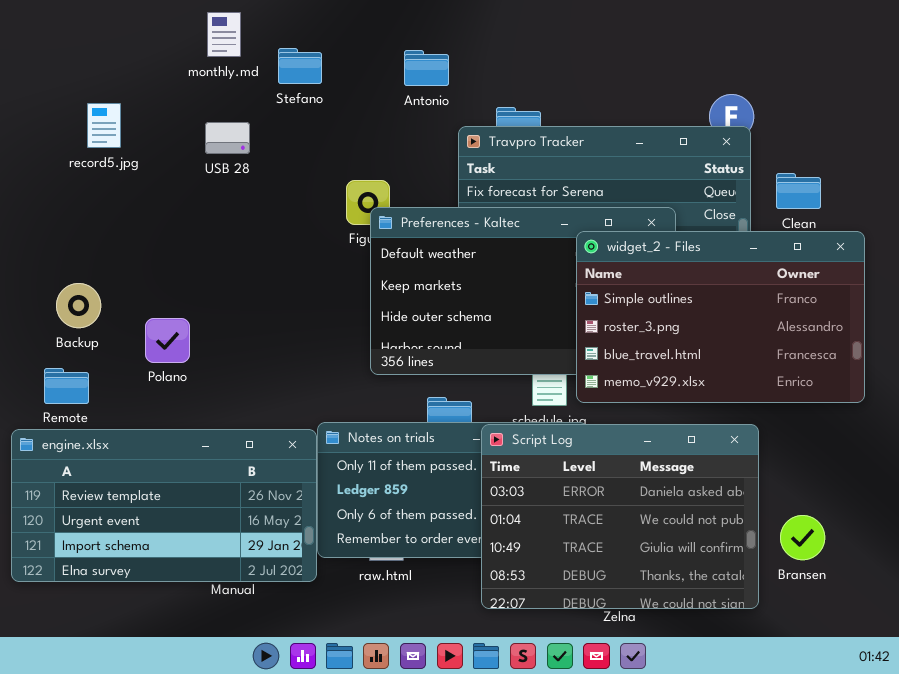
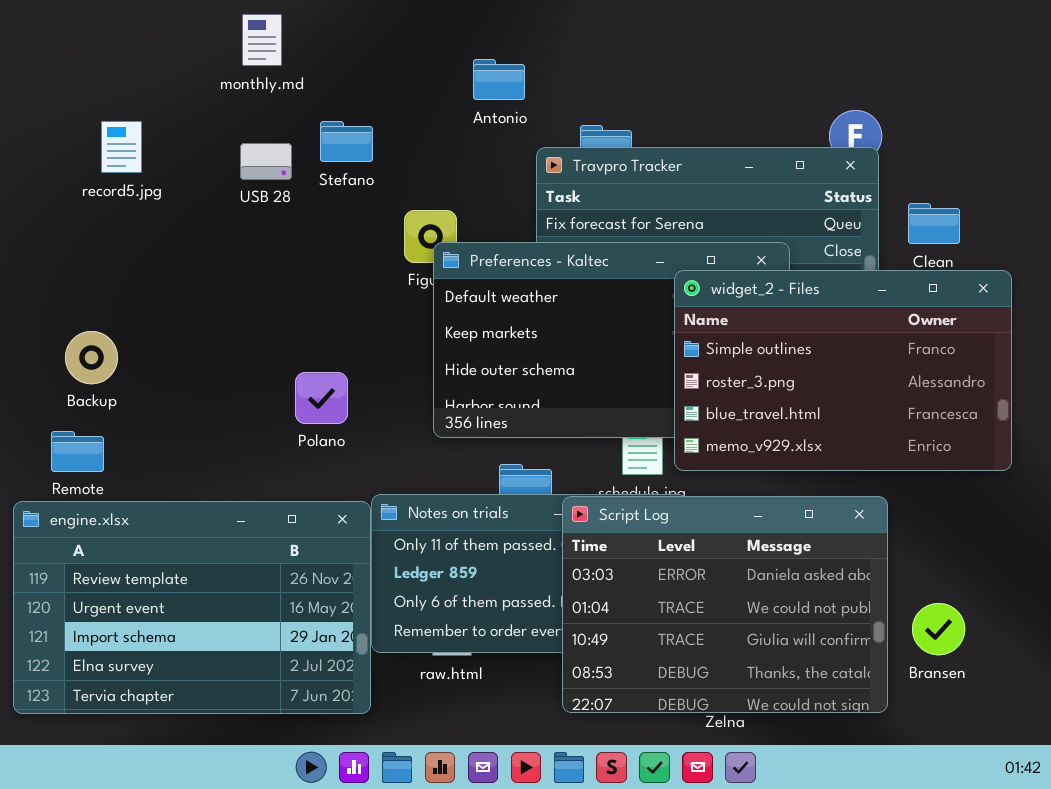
Stefano: [278,48,322,84] -> [320,121,373,162], moved
Polano: [145,318,190,363] -> [295,372,348,424], moved
engine.xlsx: [11,429,317,582] -> [13,501,371,714], resized

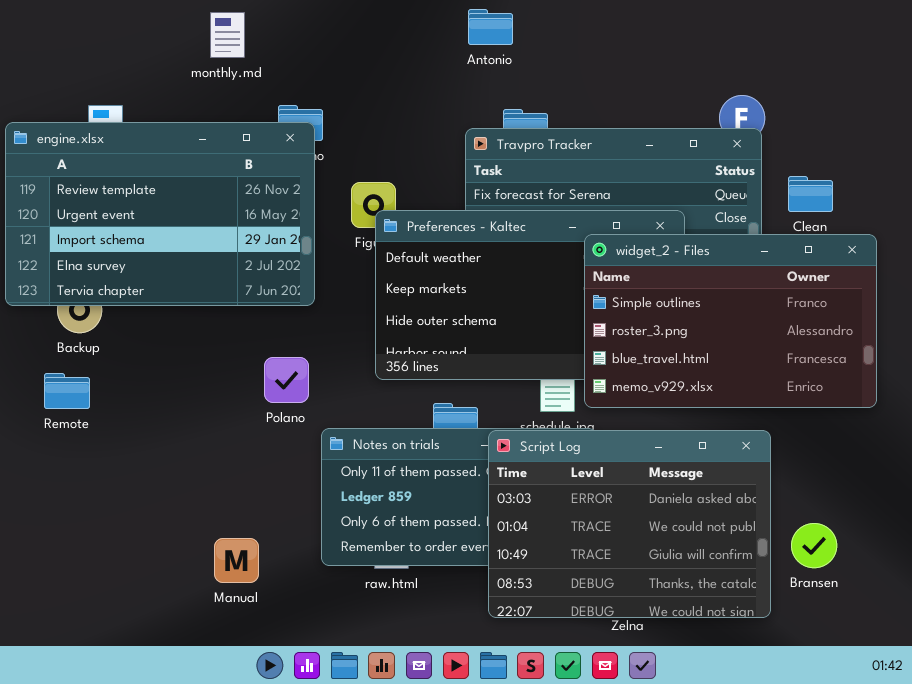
Antonio: [473,59,525,100] -> [468,9,513,45], moved
Polano: [295,372,348,424] -> [264,357,309,403], moved
engine.xlsx: [13,501,371,714] -> [5,122,315,306], moved

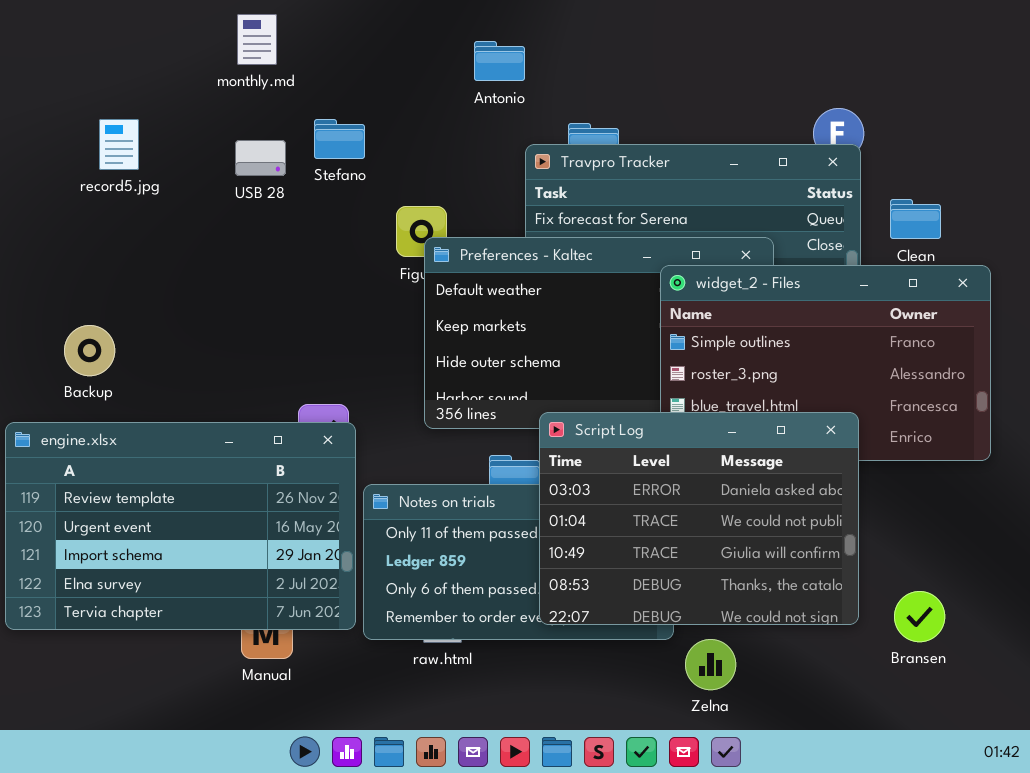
Antonio: [468,9,513,45] -> [474,41,525,81], moved
engine.xlsx: [5,122,315,306] -> [5,422,356,630], moved
Script Log: [488,430,771,618] -> [539,412,859,625], moved

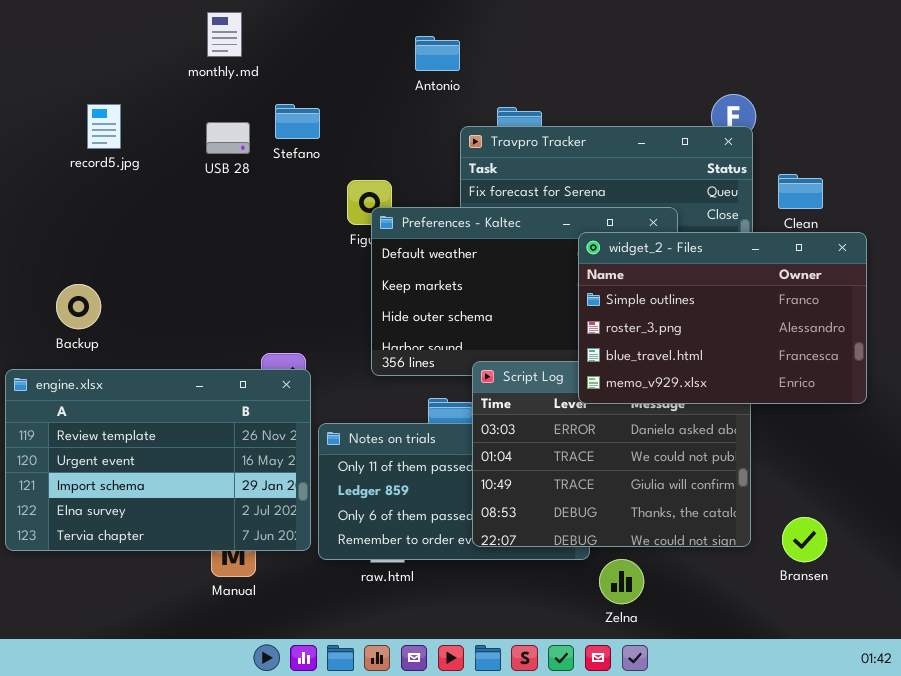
widget_2 - Files: [660,265,991,461] -> [578,232,867,404], raised

